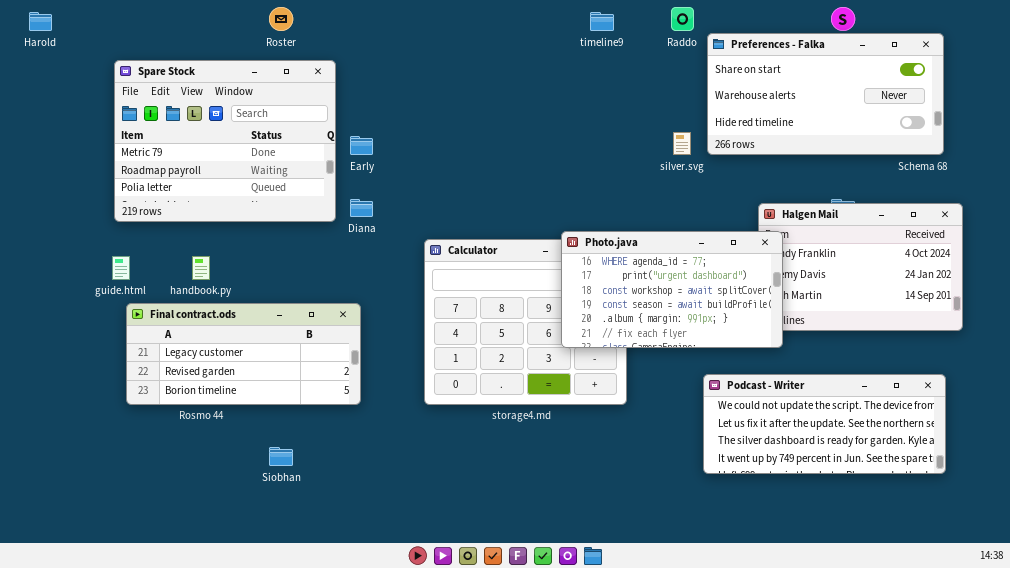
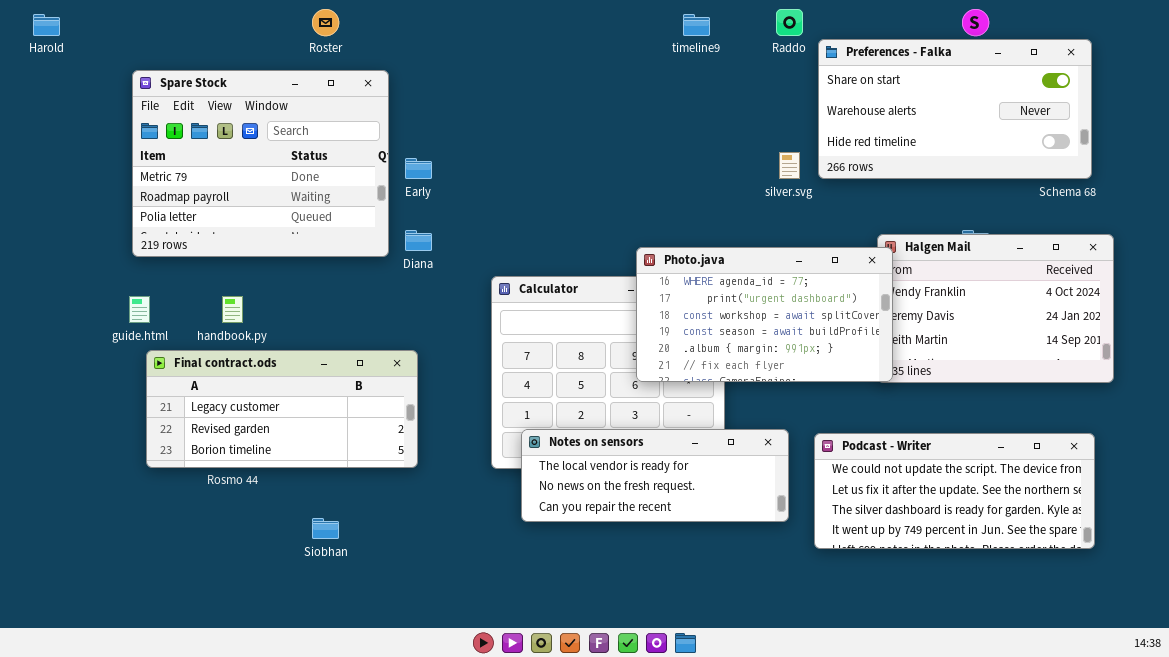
Photo.java: [561,231,783,348] -> [636,247,893,382], moved
Notes on sensors: none -> [521,429,789,522], opened

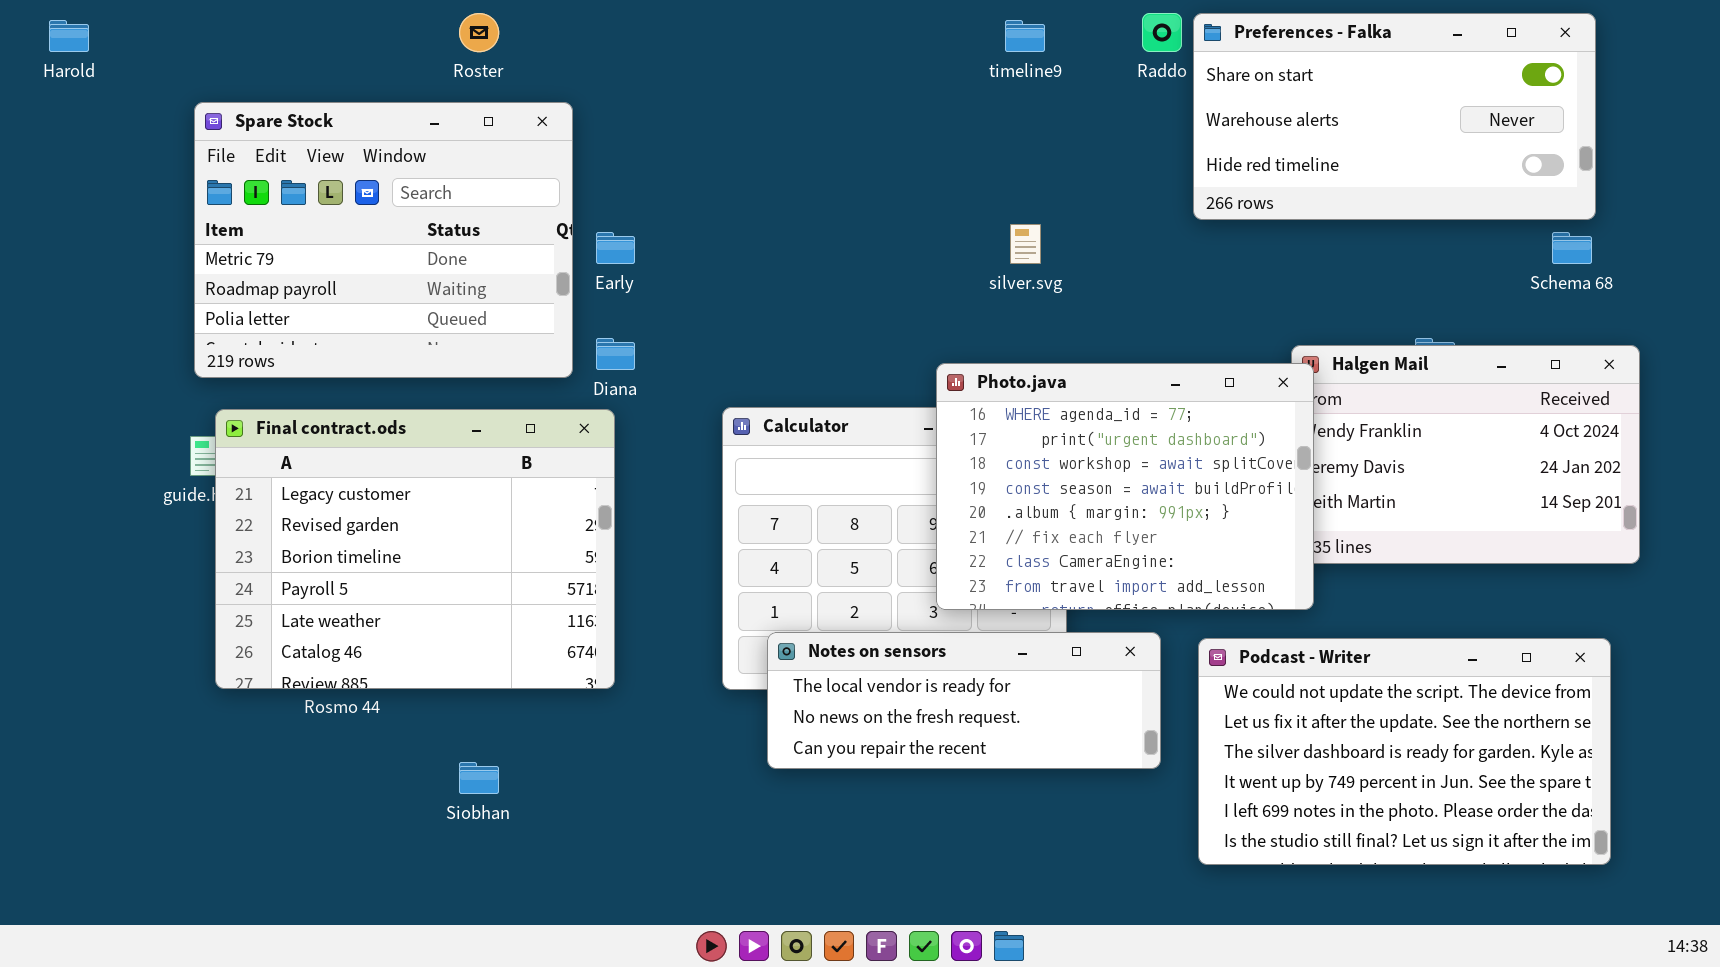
Preferences - Falka: [818,39,1092,179] -> [1193,13,1596,220], moved
silver.svg: [779,152,800,179] -> [1010,224,1041,264], moved
Photo.java: [636,247,893,382] -> [936,363,1314,610], resized
Final contract.ods: [146,350,418,468] -> [215,409,615,689], resized
Podcast - Writer: [814,433,1095,549] -> [1198,638,1611,865], resized

